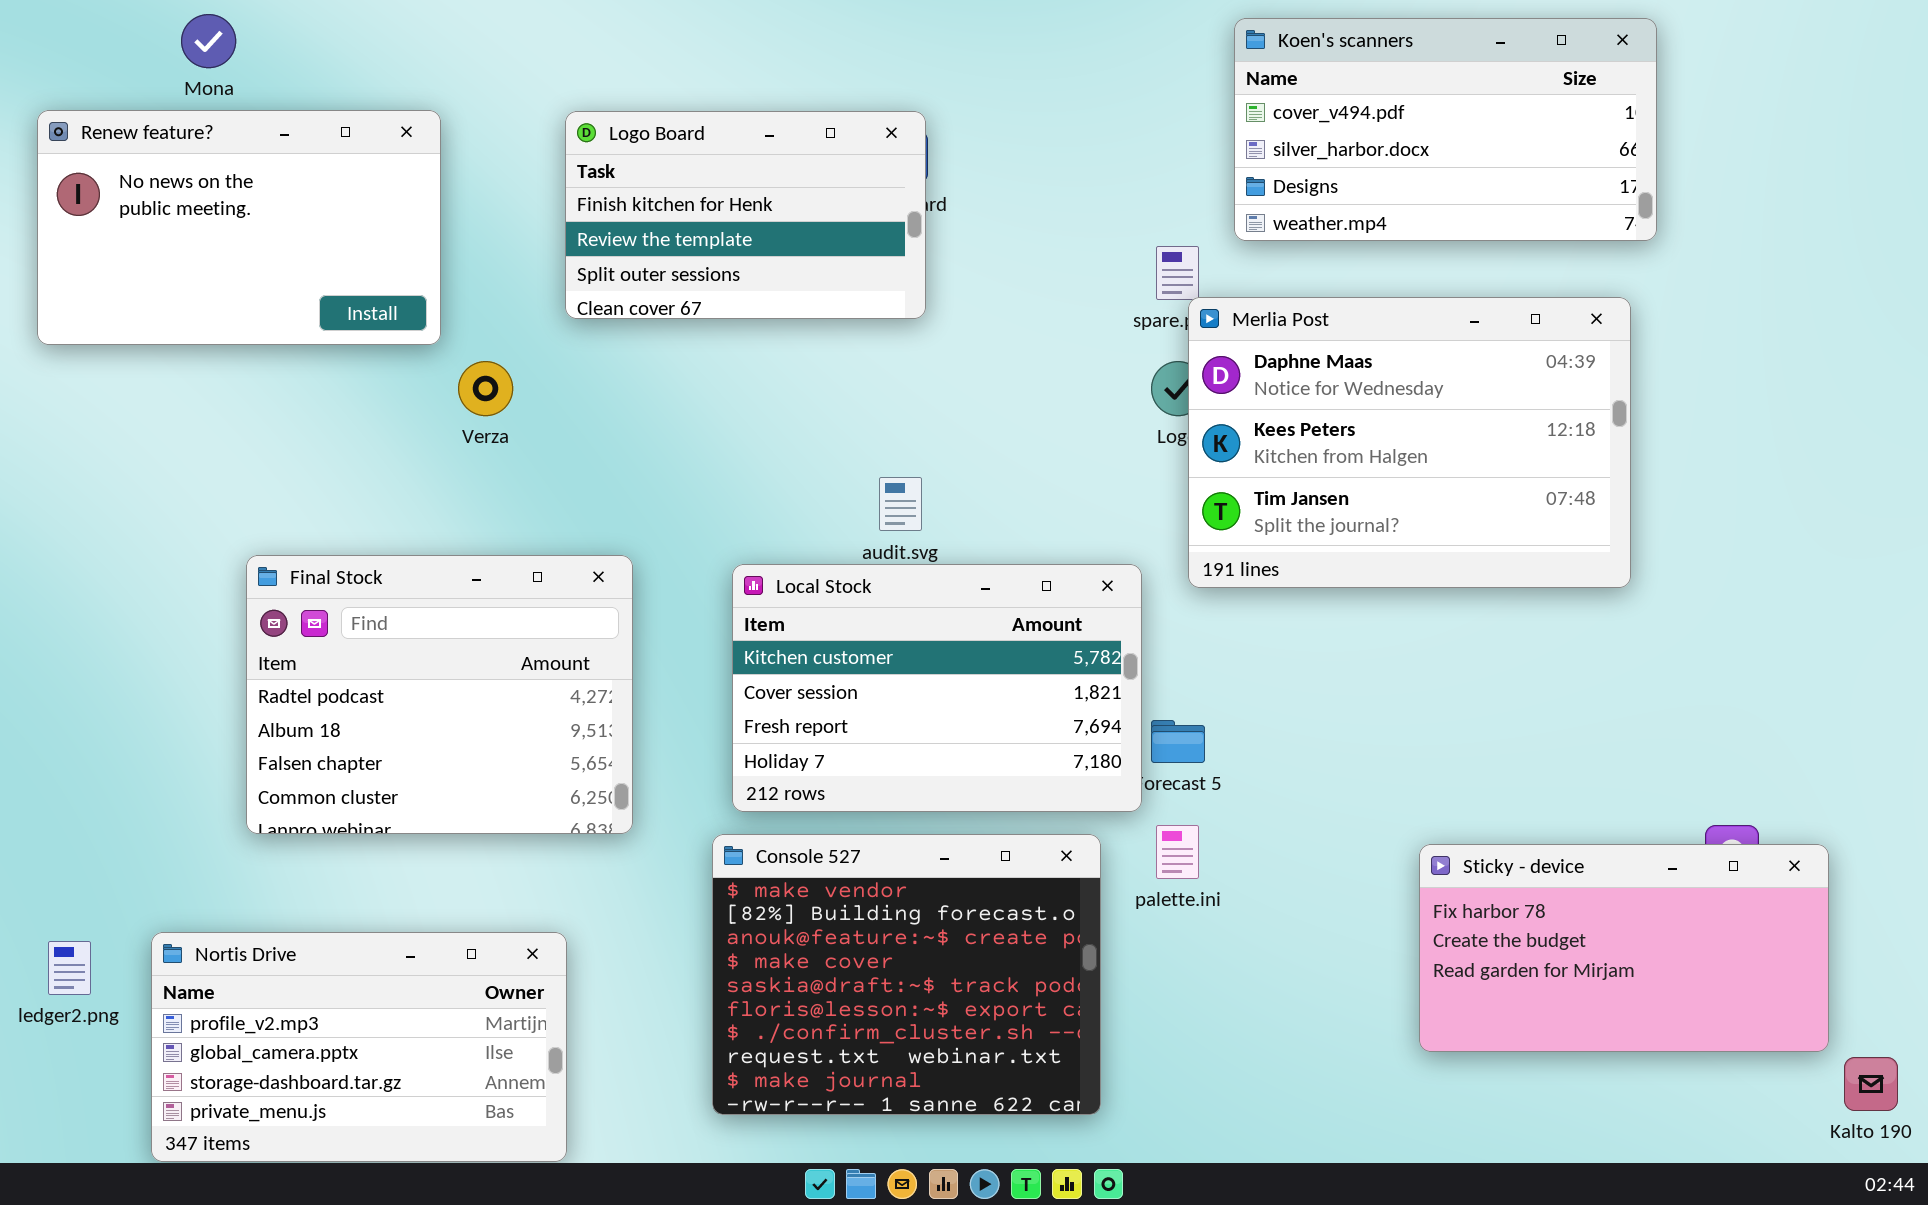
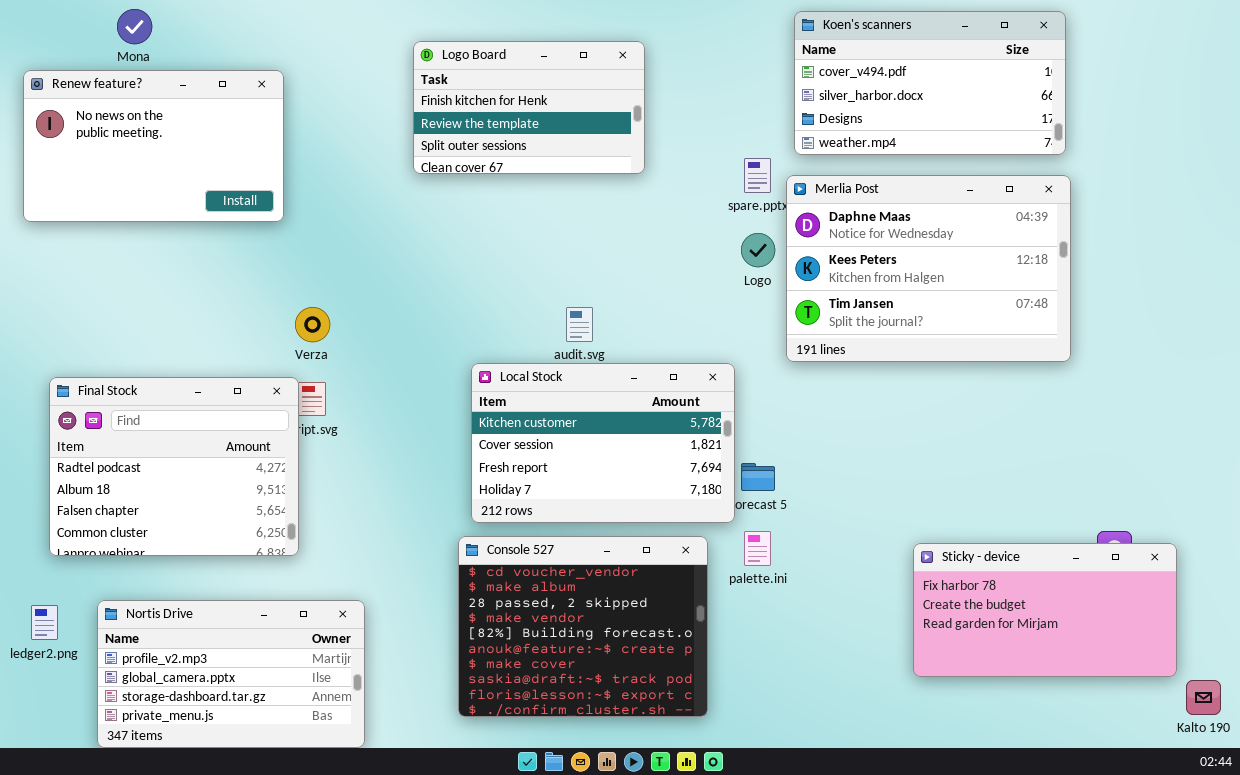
Logo Board: [565,111,926,319] -> [413,41,645,174], moved
Merlia Post: [1188,297,1631,588] -> [786,175,1071,362], moved
Verza: [458,361,513,416] -> [295,307,330,342], moved
Final Stock: [246,555,633,834] -> [49,377,299,556], moved
Console 527: [712,834,1101,1115] -> [458,536,708,717], scrolled up 3 rows

